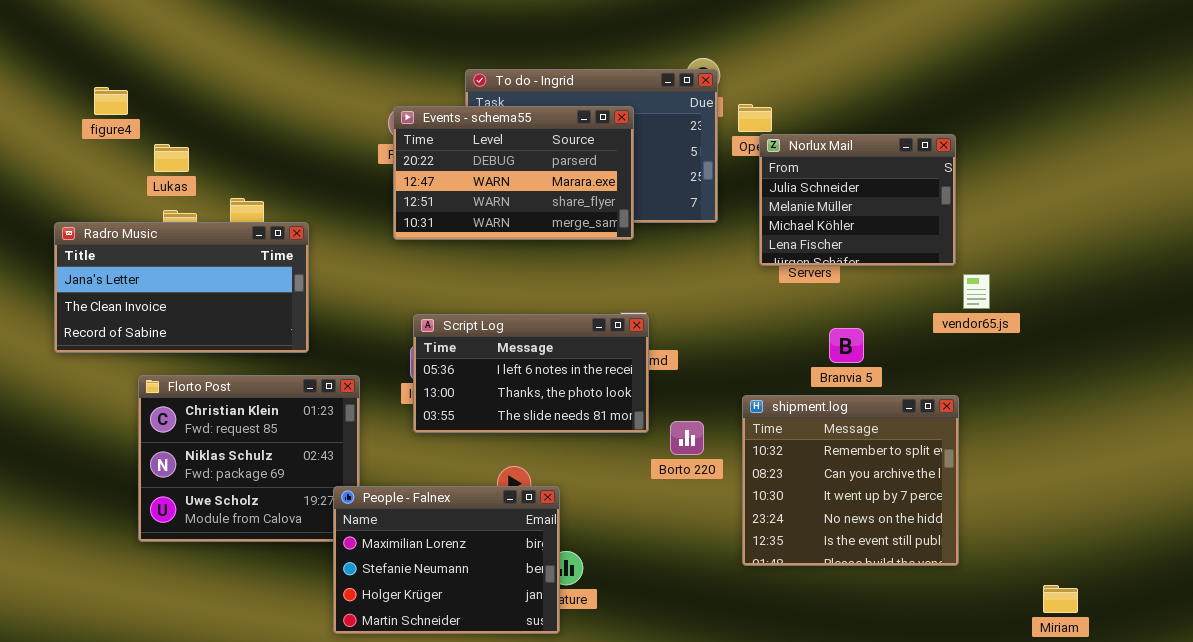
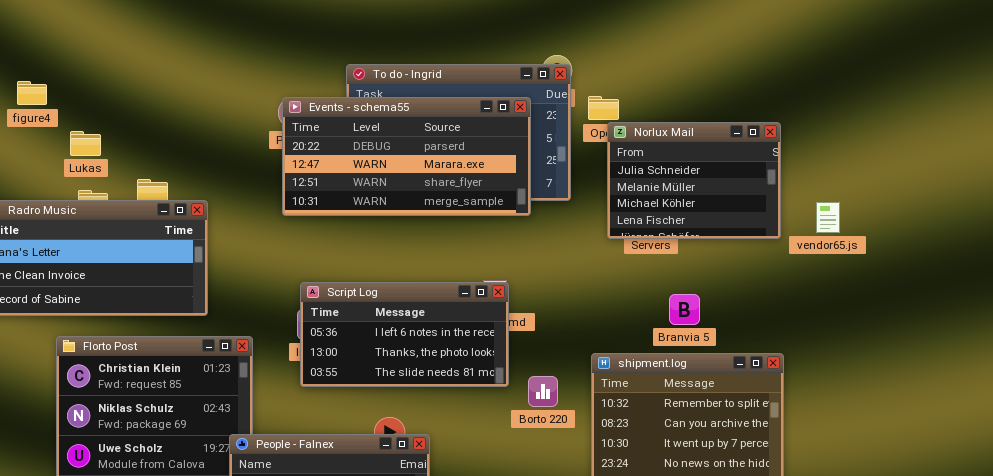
Events - schema55: [393,106,634,240] -> [282,97,531,216], resized
vendor65.js: [963,274,990,309] -> [816,202,840,233], moved

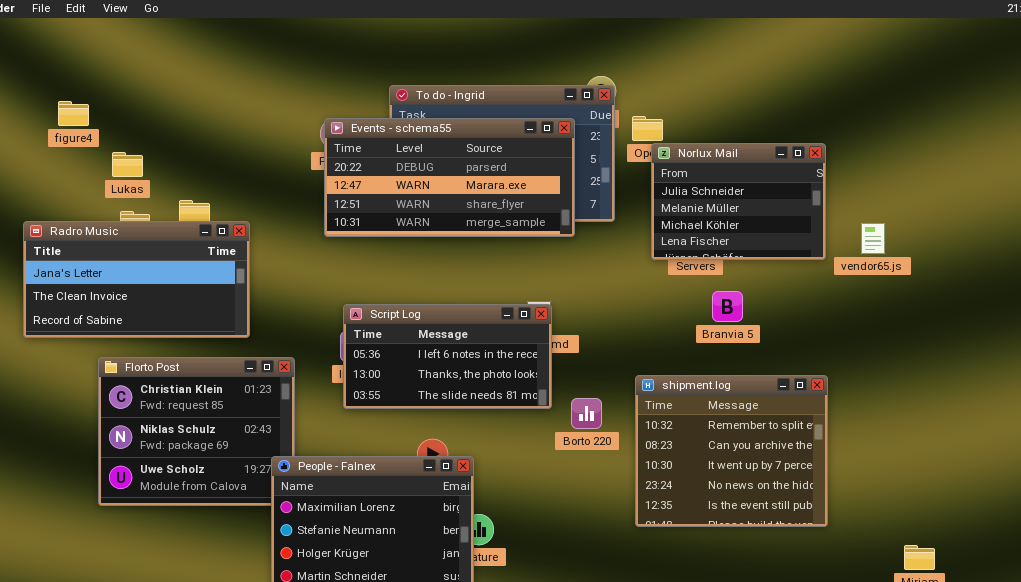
Branvia 5: [669,294,700,325] -> [712,291,743,322], moved

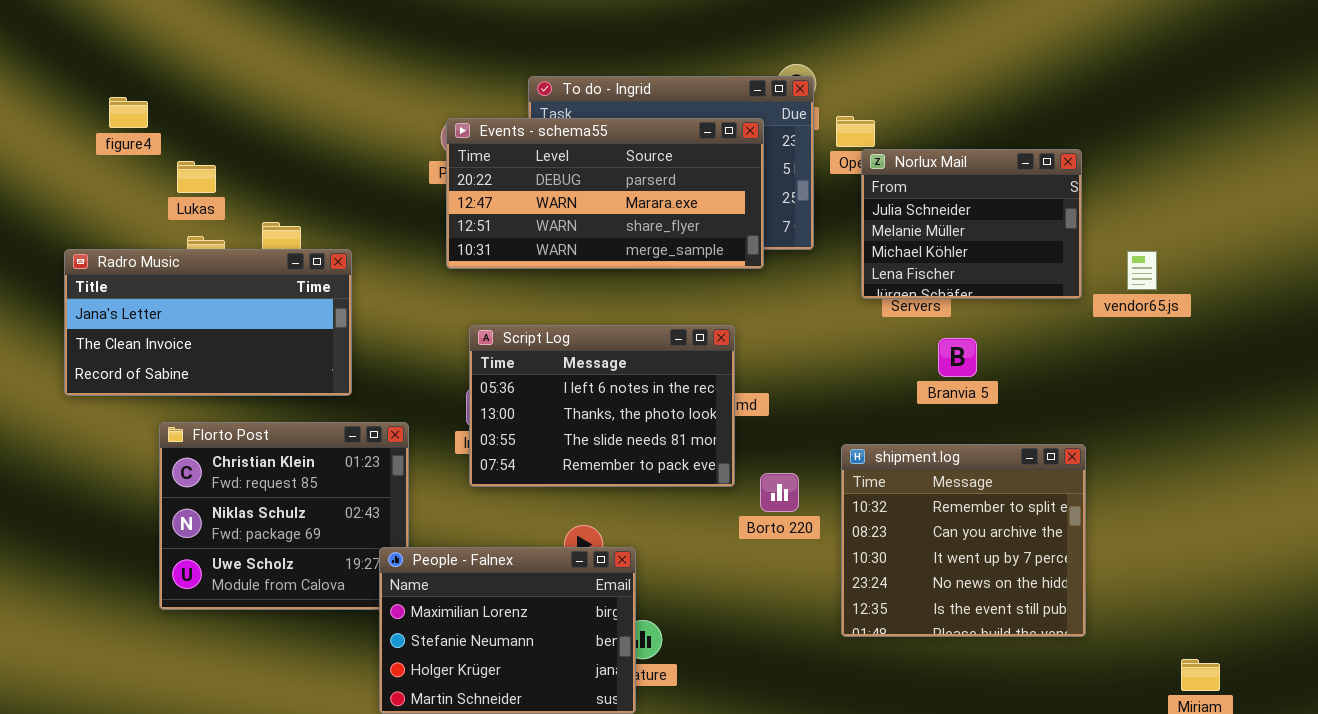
Script Log: [343,304,552,409] -> [469,325,735,487], resized

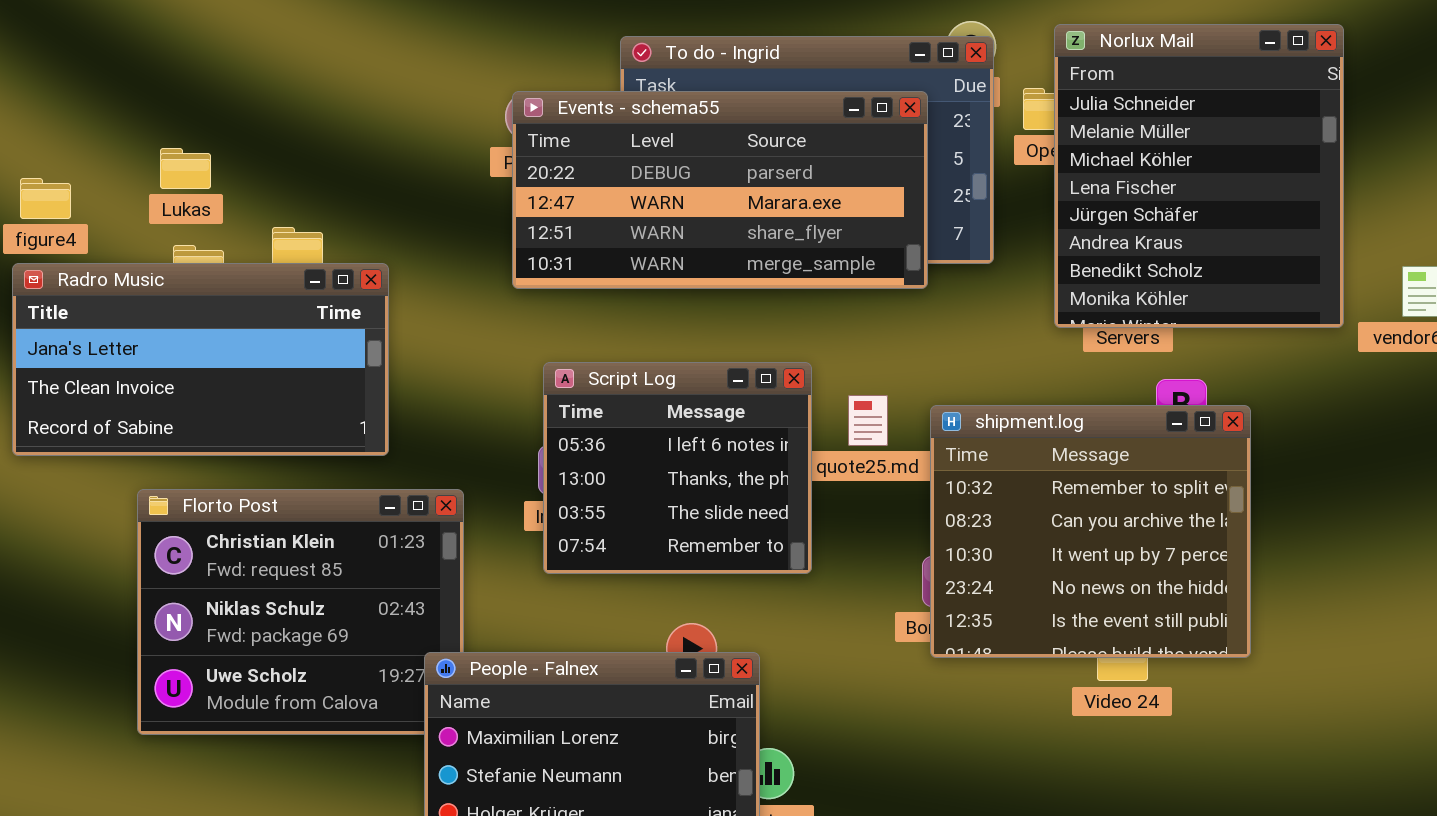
figure4: [109,97,148,128] -> [20,178,71,219], moved
Norlux Mail: [861,149,1082,299] -> [1054,24,1344,328], resized
Script Log: [469,325,735,487] -> [543,362,812,574], resized
shipment.log: [841,444,1086,637] -> [930,405,1251,658], moved

